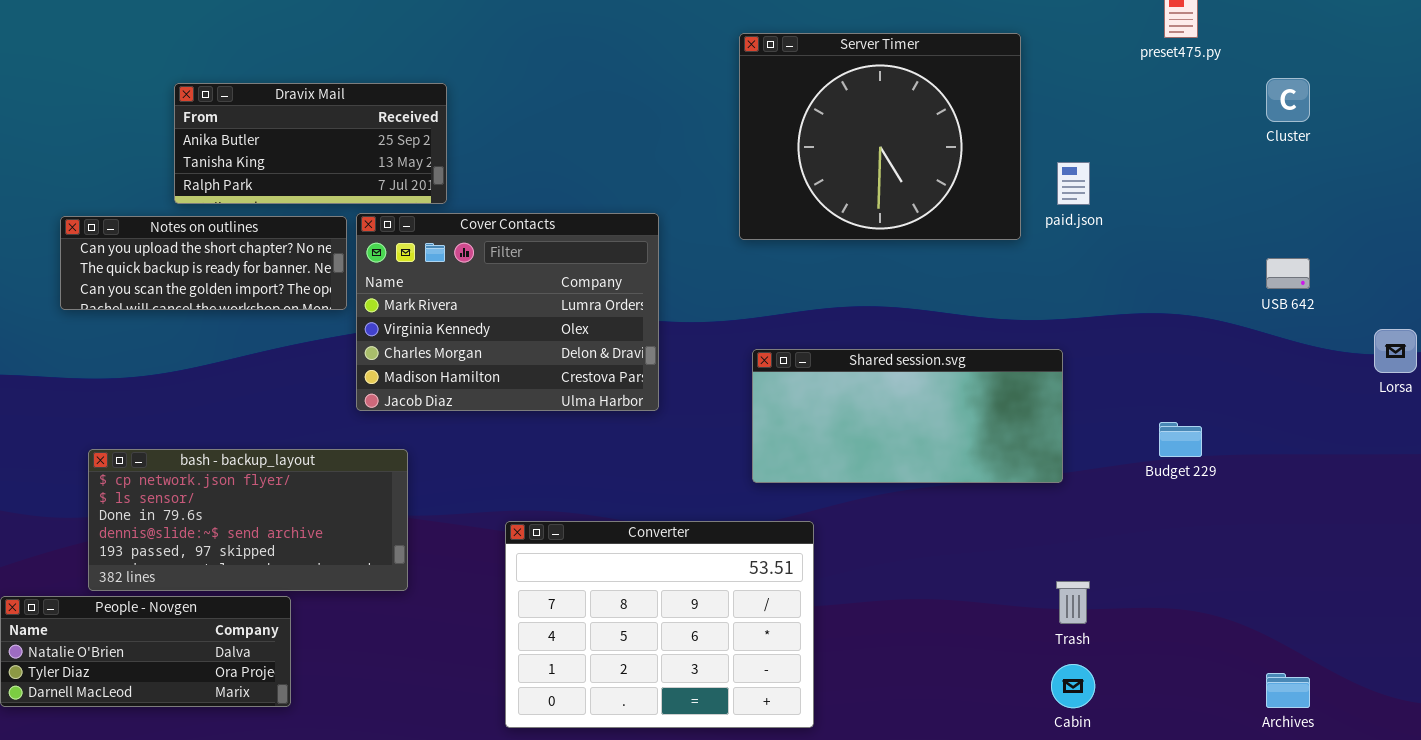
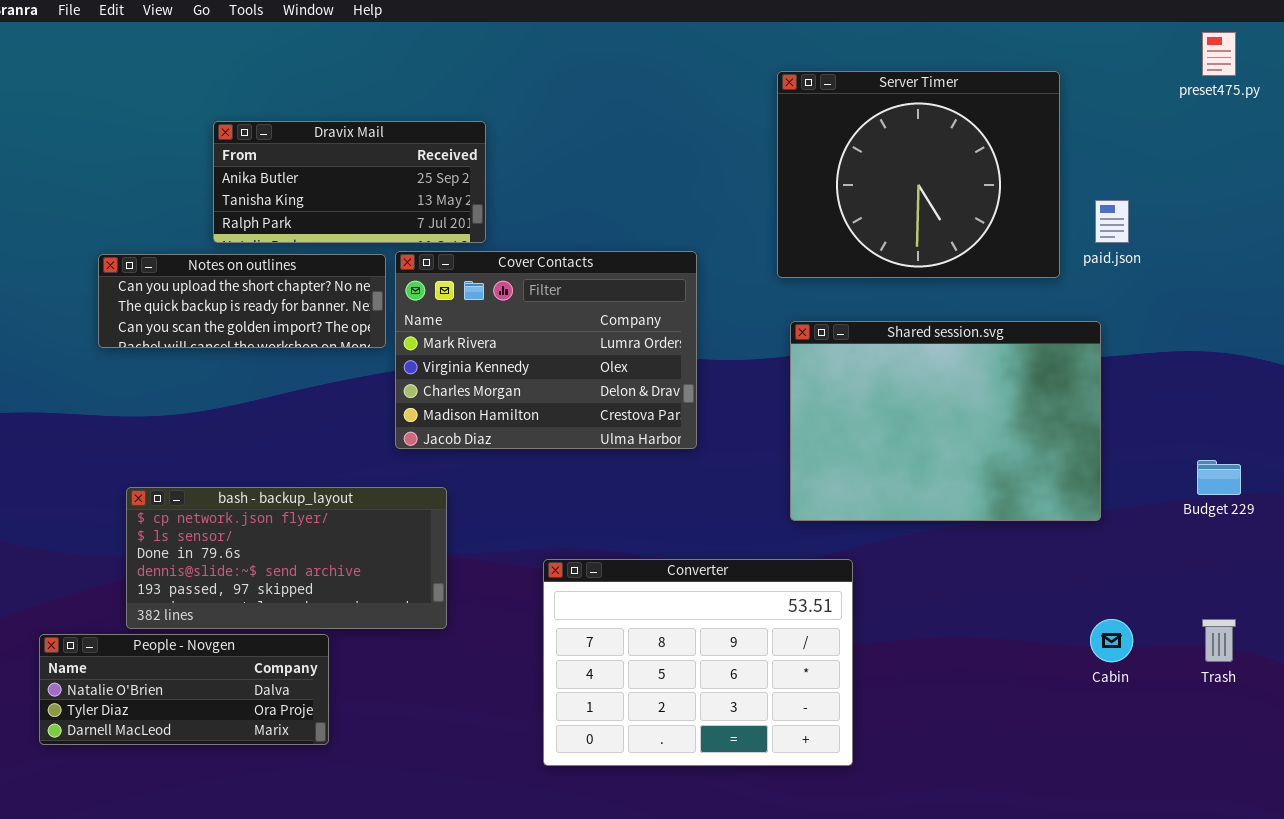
Shared session.svg: [752,349,1063,483] -> [790,321,1101,521], resized
Trash: [1056,581,1090,624] -> [1202,619,1236,662], moved
Cabin: [1051,664,1095,708] -> [1090,619,1133,662], moved

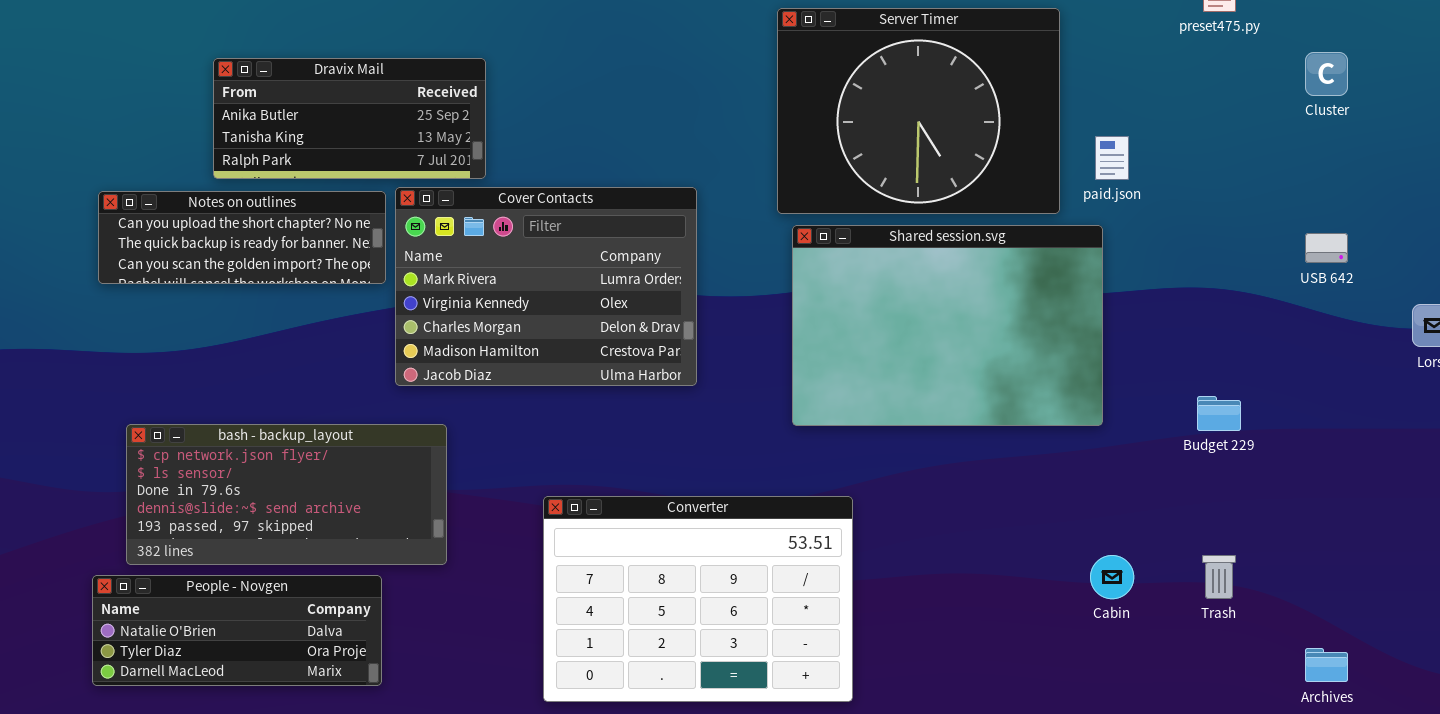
Shared session.svg: [790,321,1101,521] -> [792,225,1103,426], moved
People - Novgen: [39,634,329,745] -> [92,575,382,686], moved

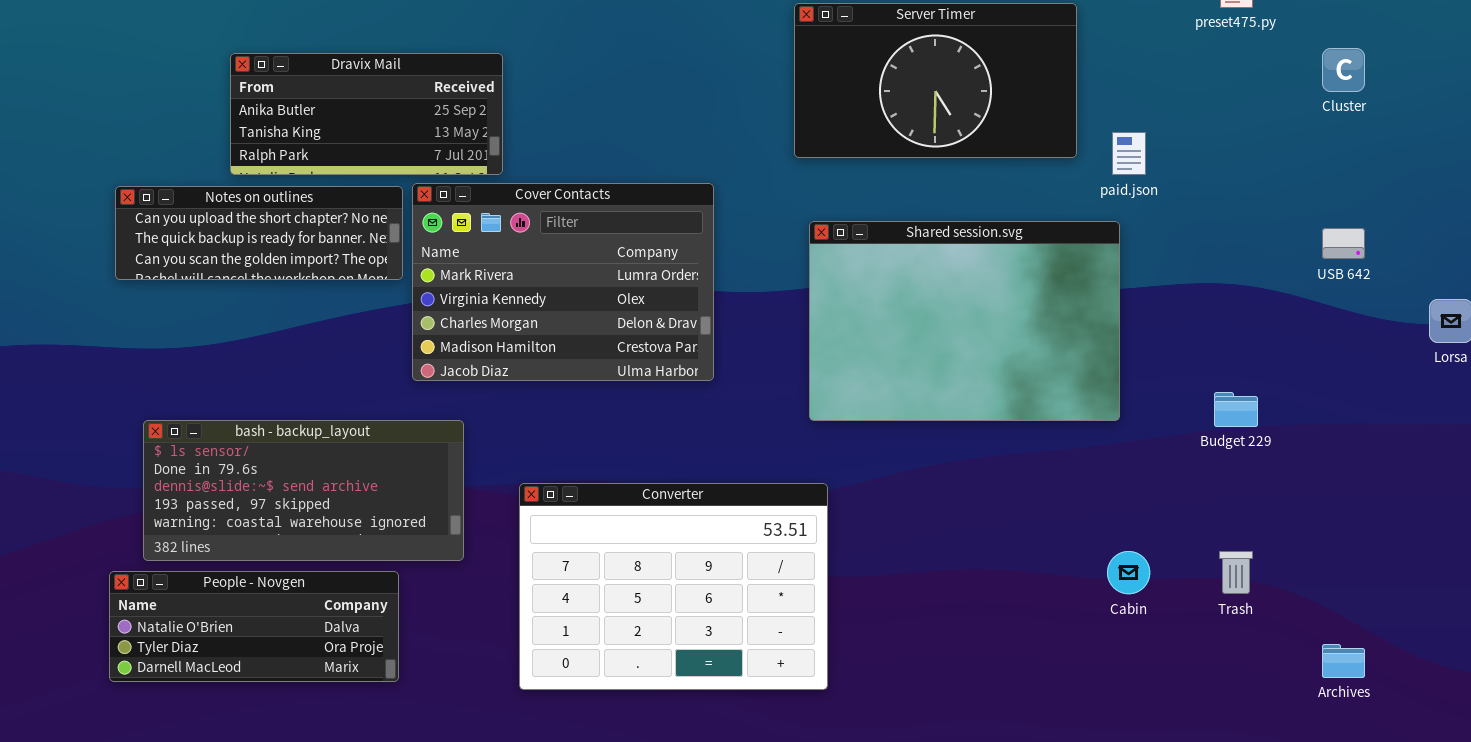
Server Timer: [777,8,1060,214] -> [794,3,1077,158], resized
bash - backup_layout: [126,424,447,565] -> [143,420,464,561], scrolled down 1 row
Converter: [543,496,853,702] -> [519,483,828,690], moved

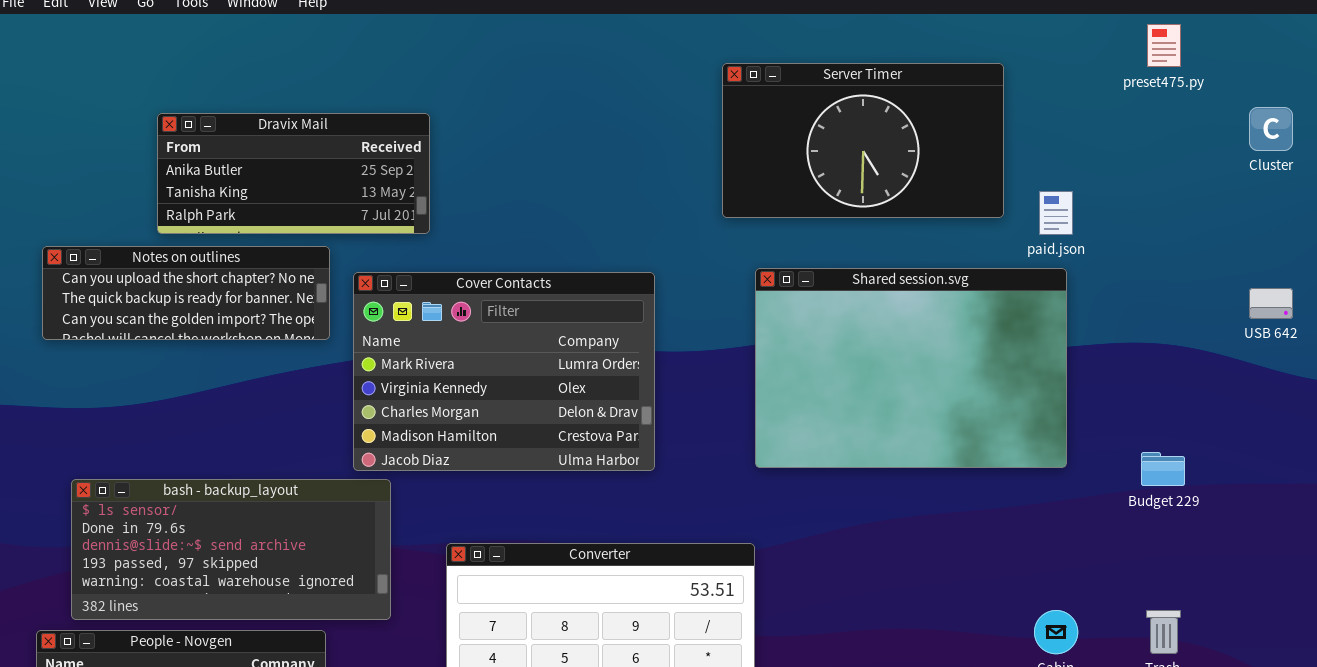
Cover Contacts: [412,183,714,381] -> [353,272,655,471], moved
Shared session.svg: [809,221,1120,421] -> [755,268,1067,468], moved

